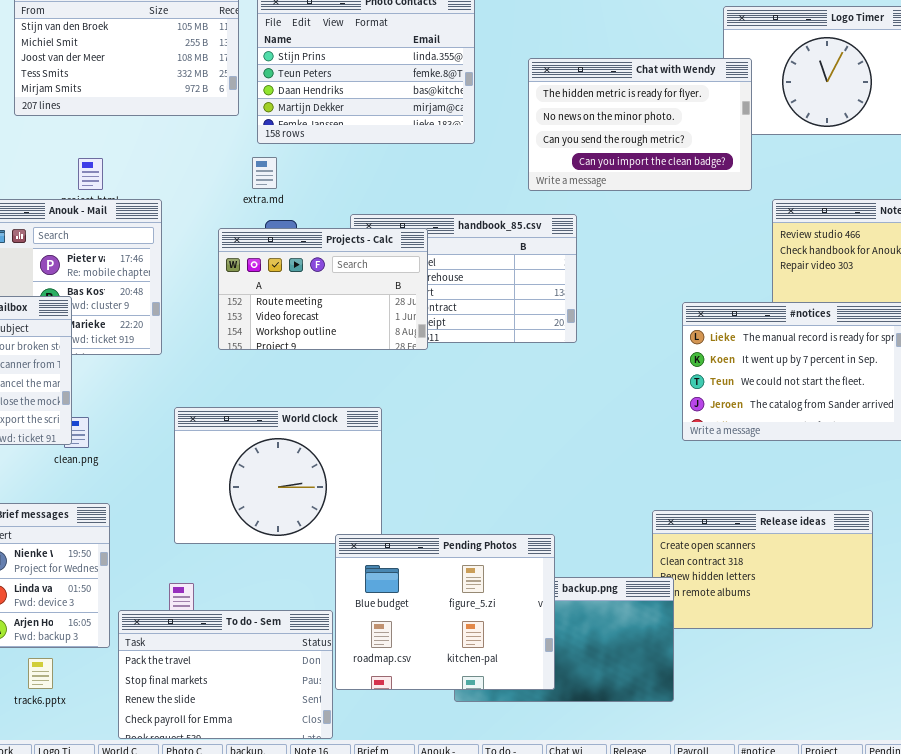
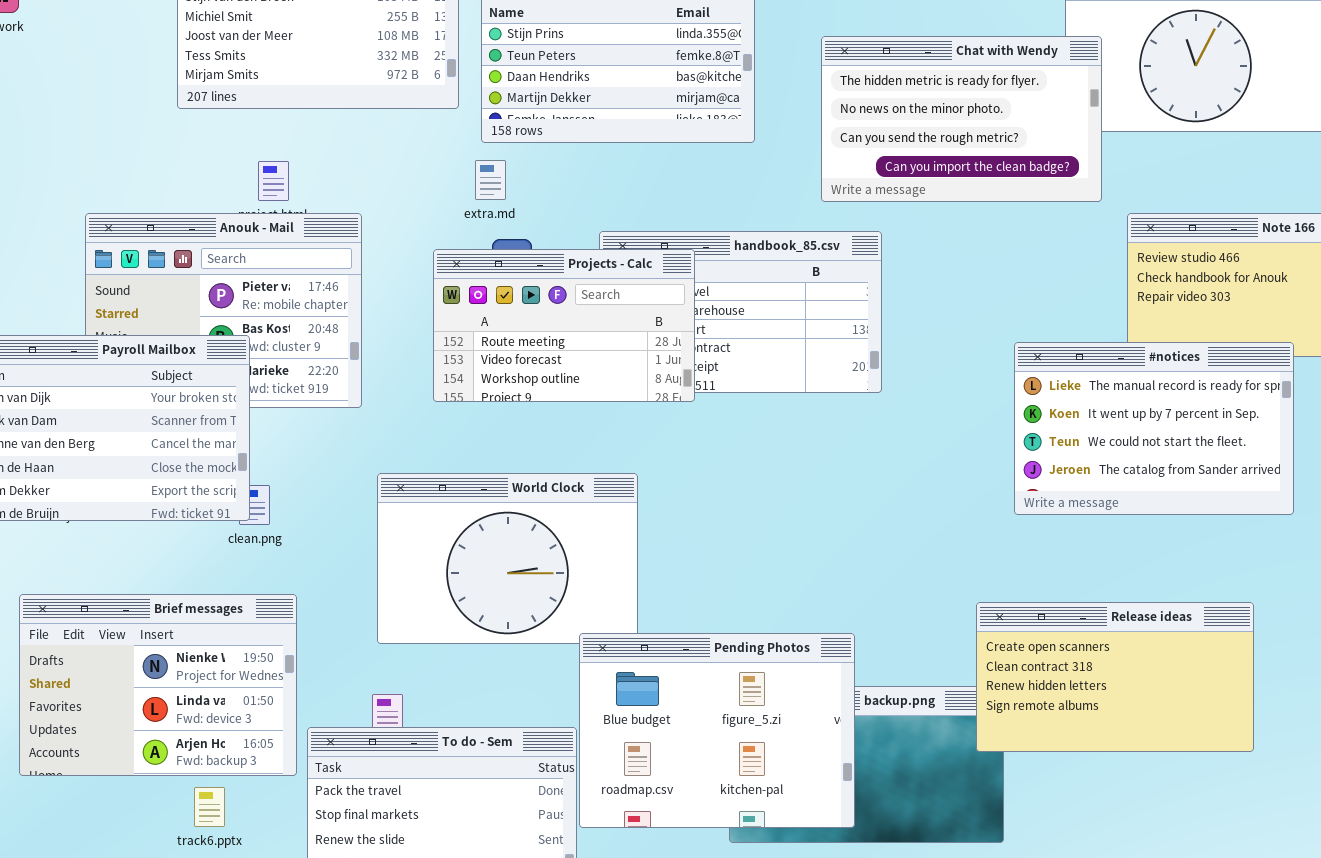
Release ideas: [652,510,873,629] -> [976,602,1254,752], raised

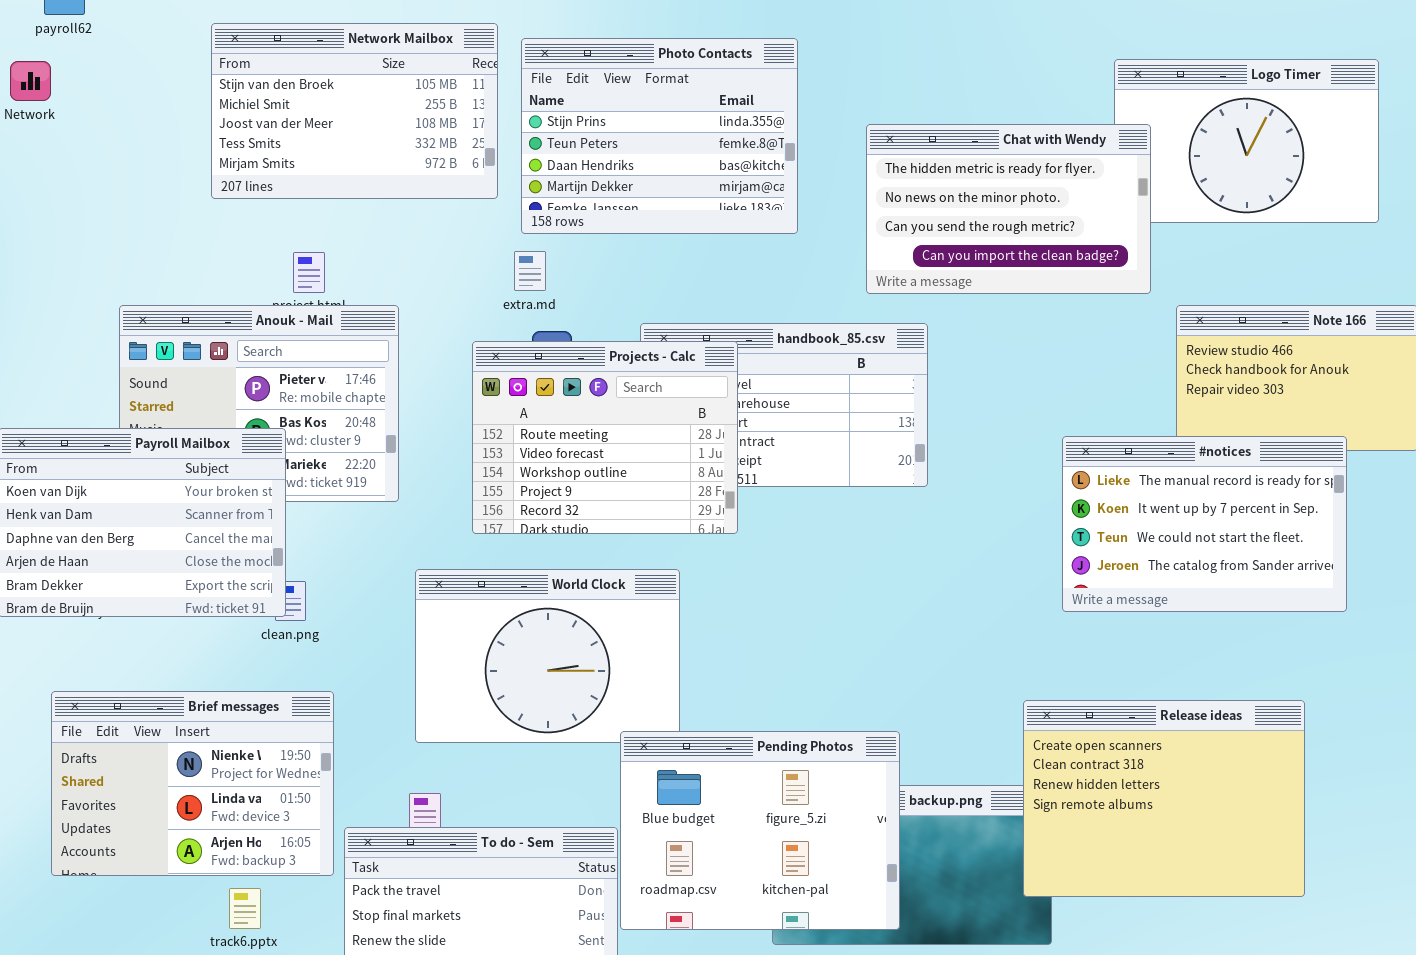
Projects - Calc: [433,249,695,402] -> [472,341,738,534], resized
Release ideas: [976,602,1254,752] -> [1023,700,1305,897], resized

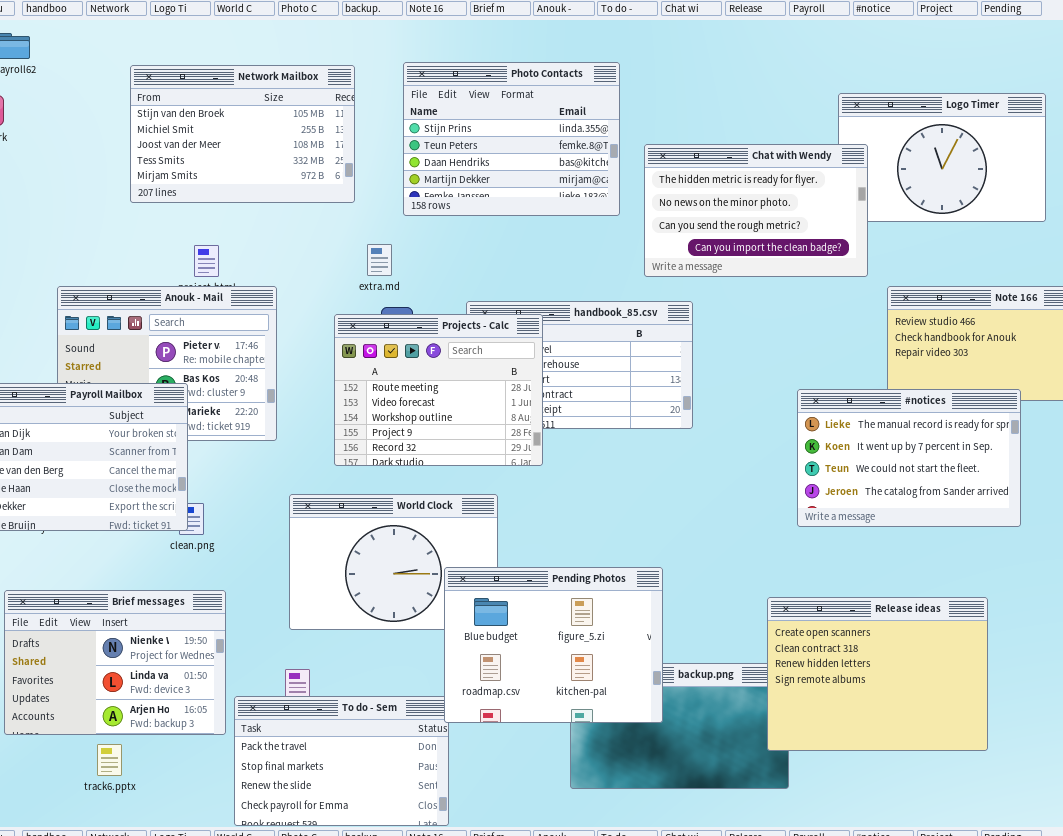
Photo Contacts: [521,38,798,234] -> [403,62,620,216], moved
Pending Photos: [620,731,900,930] -> [444,567,663,723], moved
track6.pptx: [229,888,261,929] -> [97,744,122,776], moved

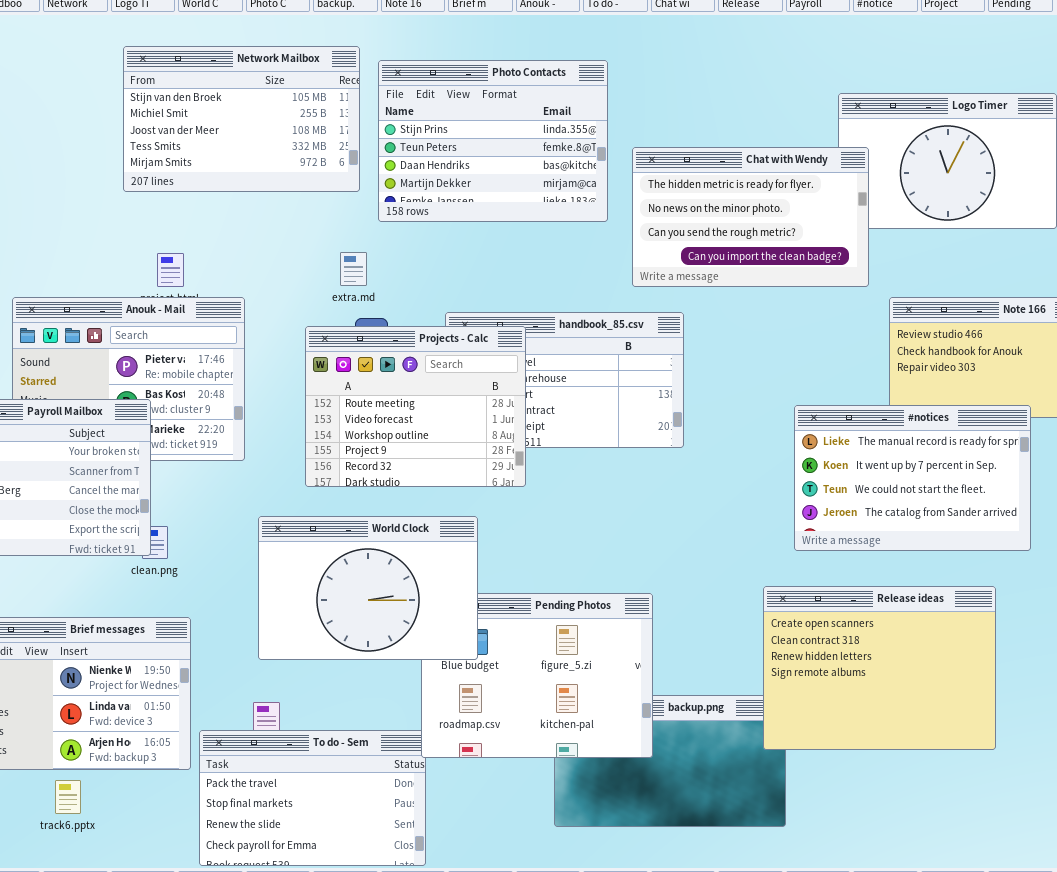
Network Mailbox: [130,65,355,203] -> [123,46,360,192], moved
World Clock: [289,494,498,630] -> [258,516,478,660], raised
Release ideas: [767,597,988,751] -> [763,586,996,750], moved

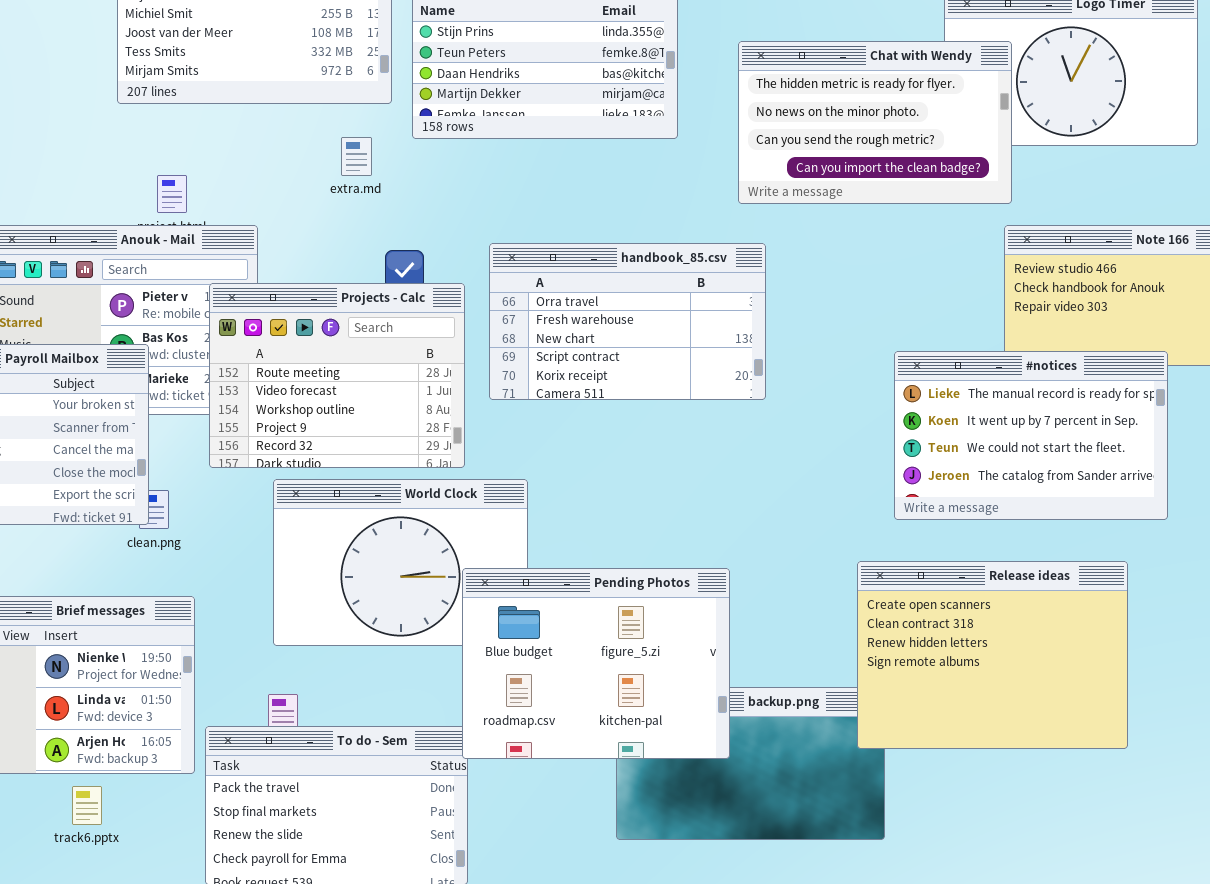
Chat with Wendy: [632,147,869,287] -> [738,41,1012,204], moved
extra.md: [340,252,367,286] -> [341,137,372,176], moved
Projects - Calc: [305,326,526,487] -> [209,283,465,468], moved
Pending Photos: [421,593,653,758] -> [462,568,730,759], raised
track6.pptx: [55,780,81,814] -> [72,786,102,825], moved

